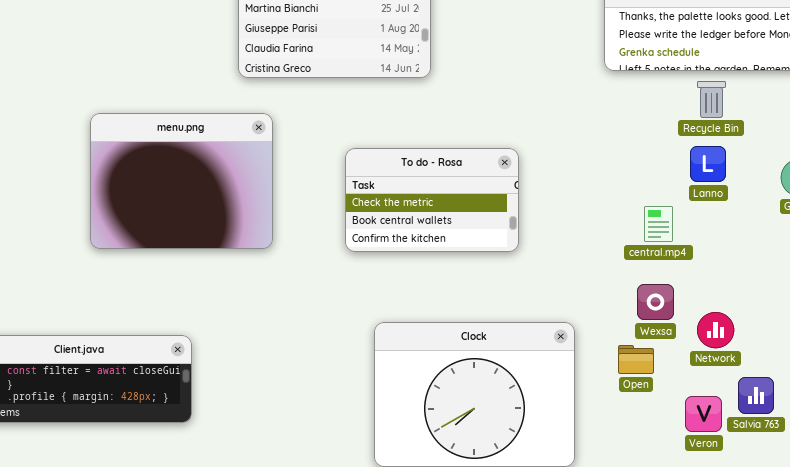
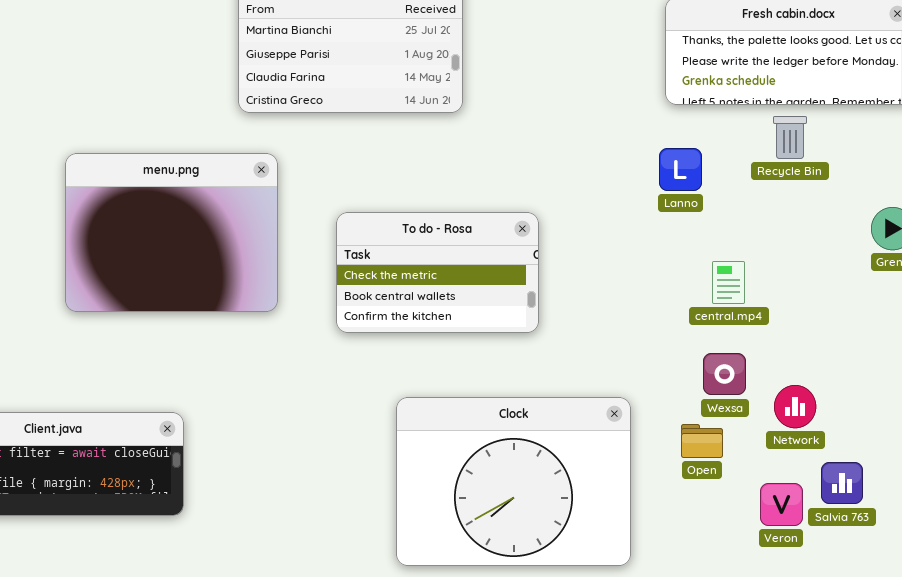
Lanno: [690,146,726,182] -> [659,148,702,191], moved
To do - Rosa: [345,148,519,252] -> [336,212,539,333], moved

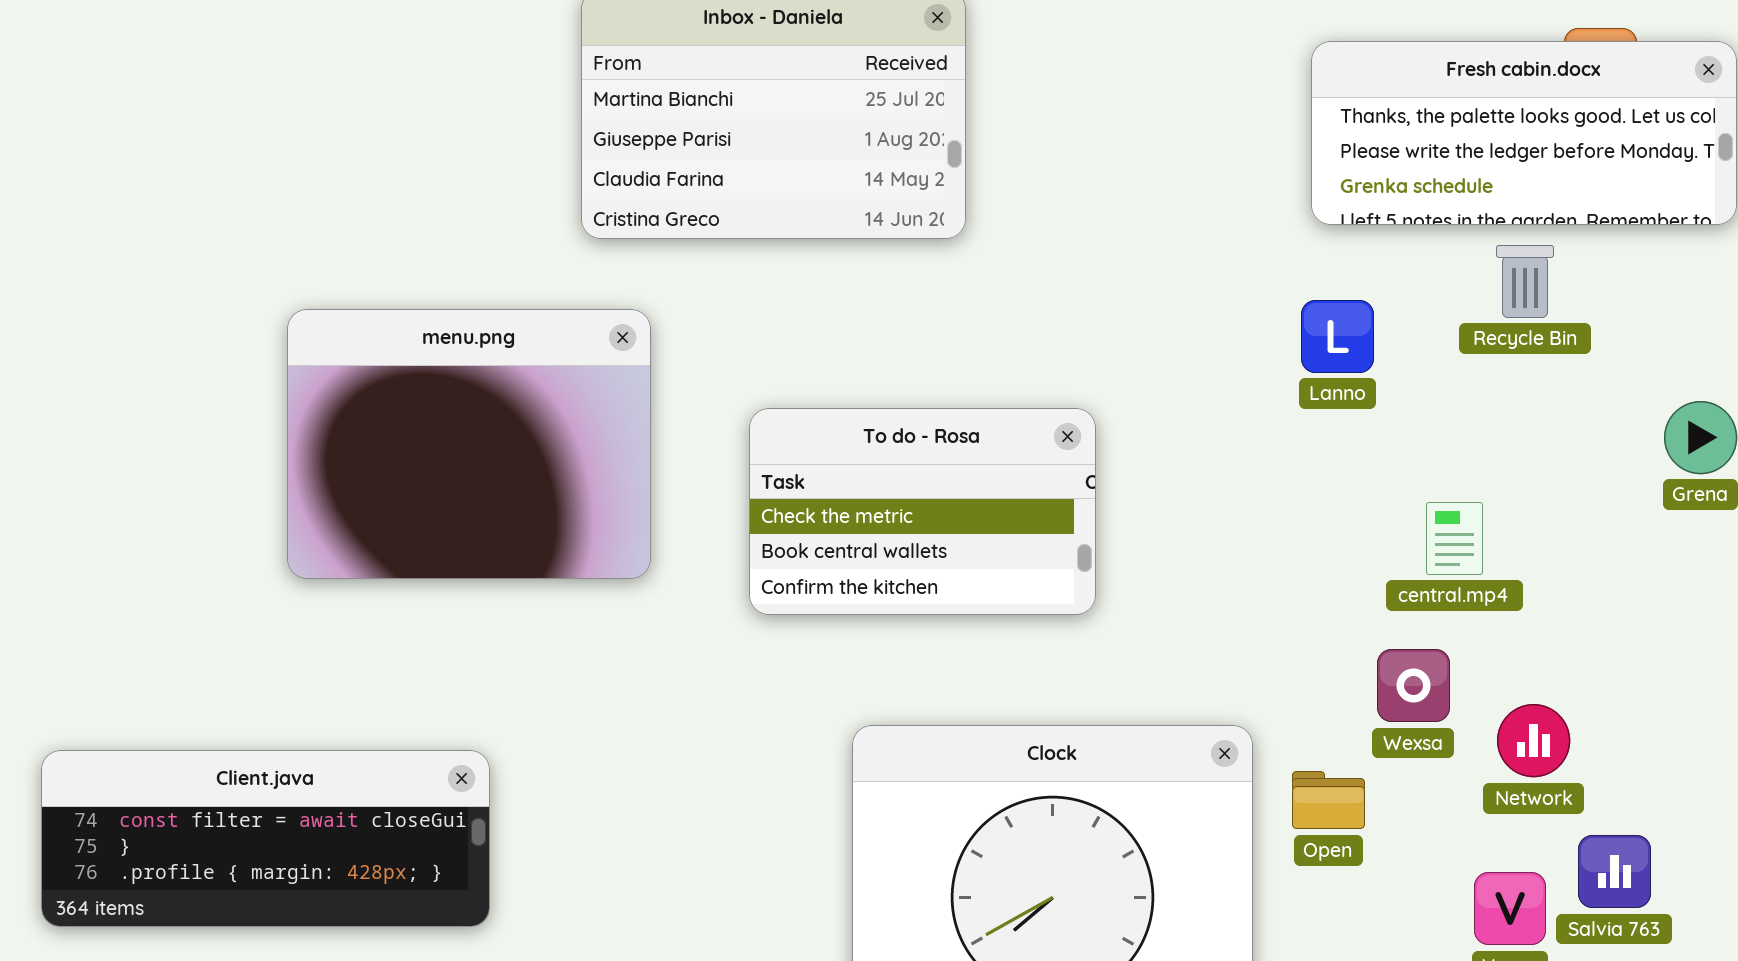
central.mp4: [712,261,745,304] -> [1426,502,1483,575], moved
Open: [681,424,723,458] -> [1292,771,1365,829], moved

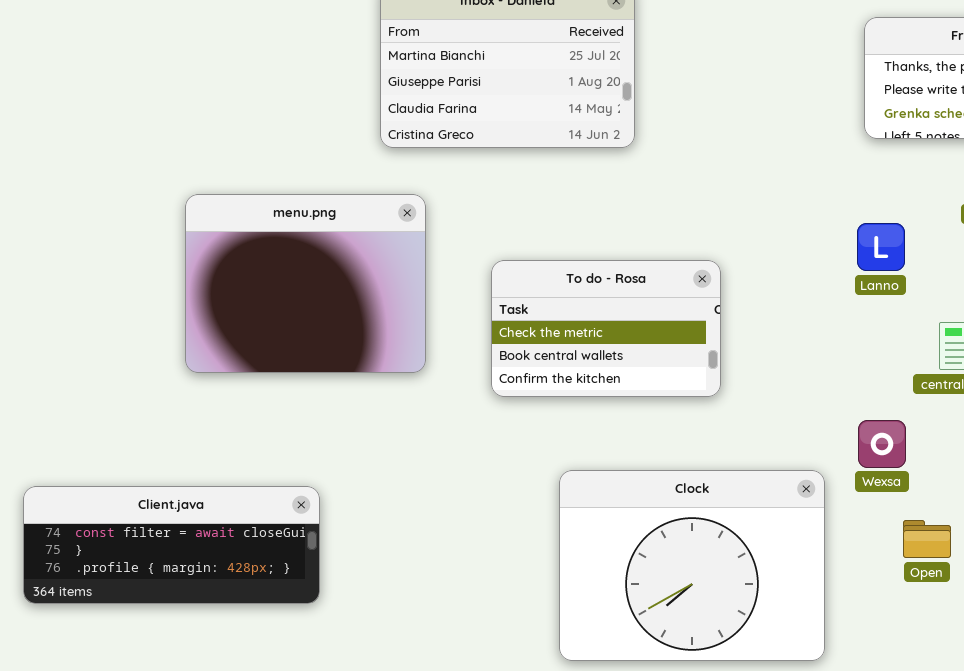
Lanno: [1301,300,1374,373] -> [857,223,905,271], moved
Wexsa: [1377,649,1450,722] -> [858,420,906,468], moved
Open: [1292,771,1365,829] -> [903,520,951,558], moved

